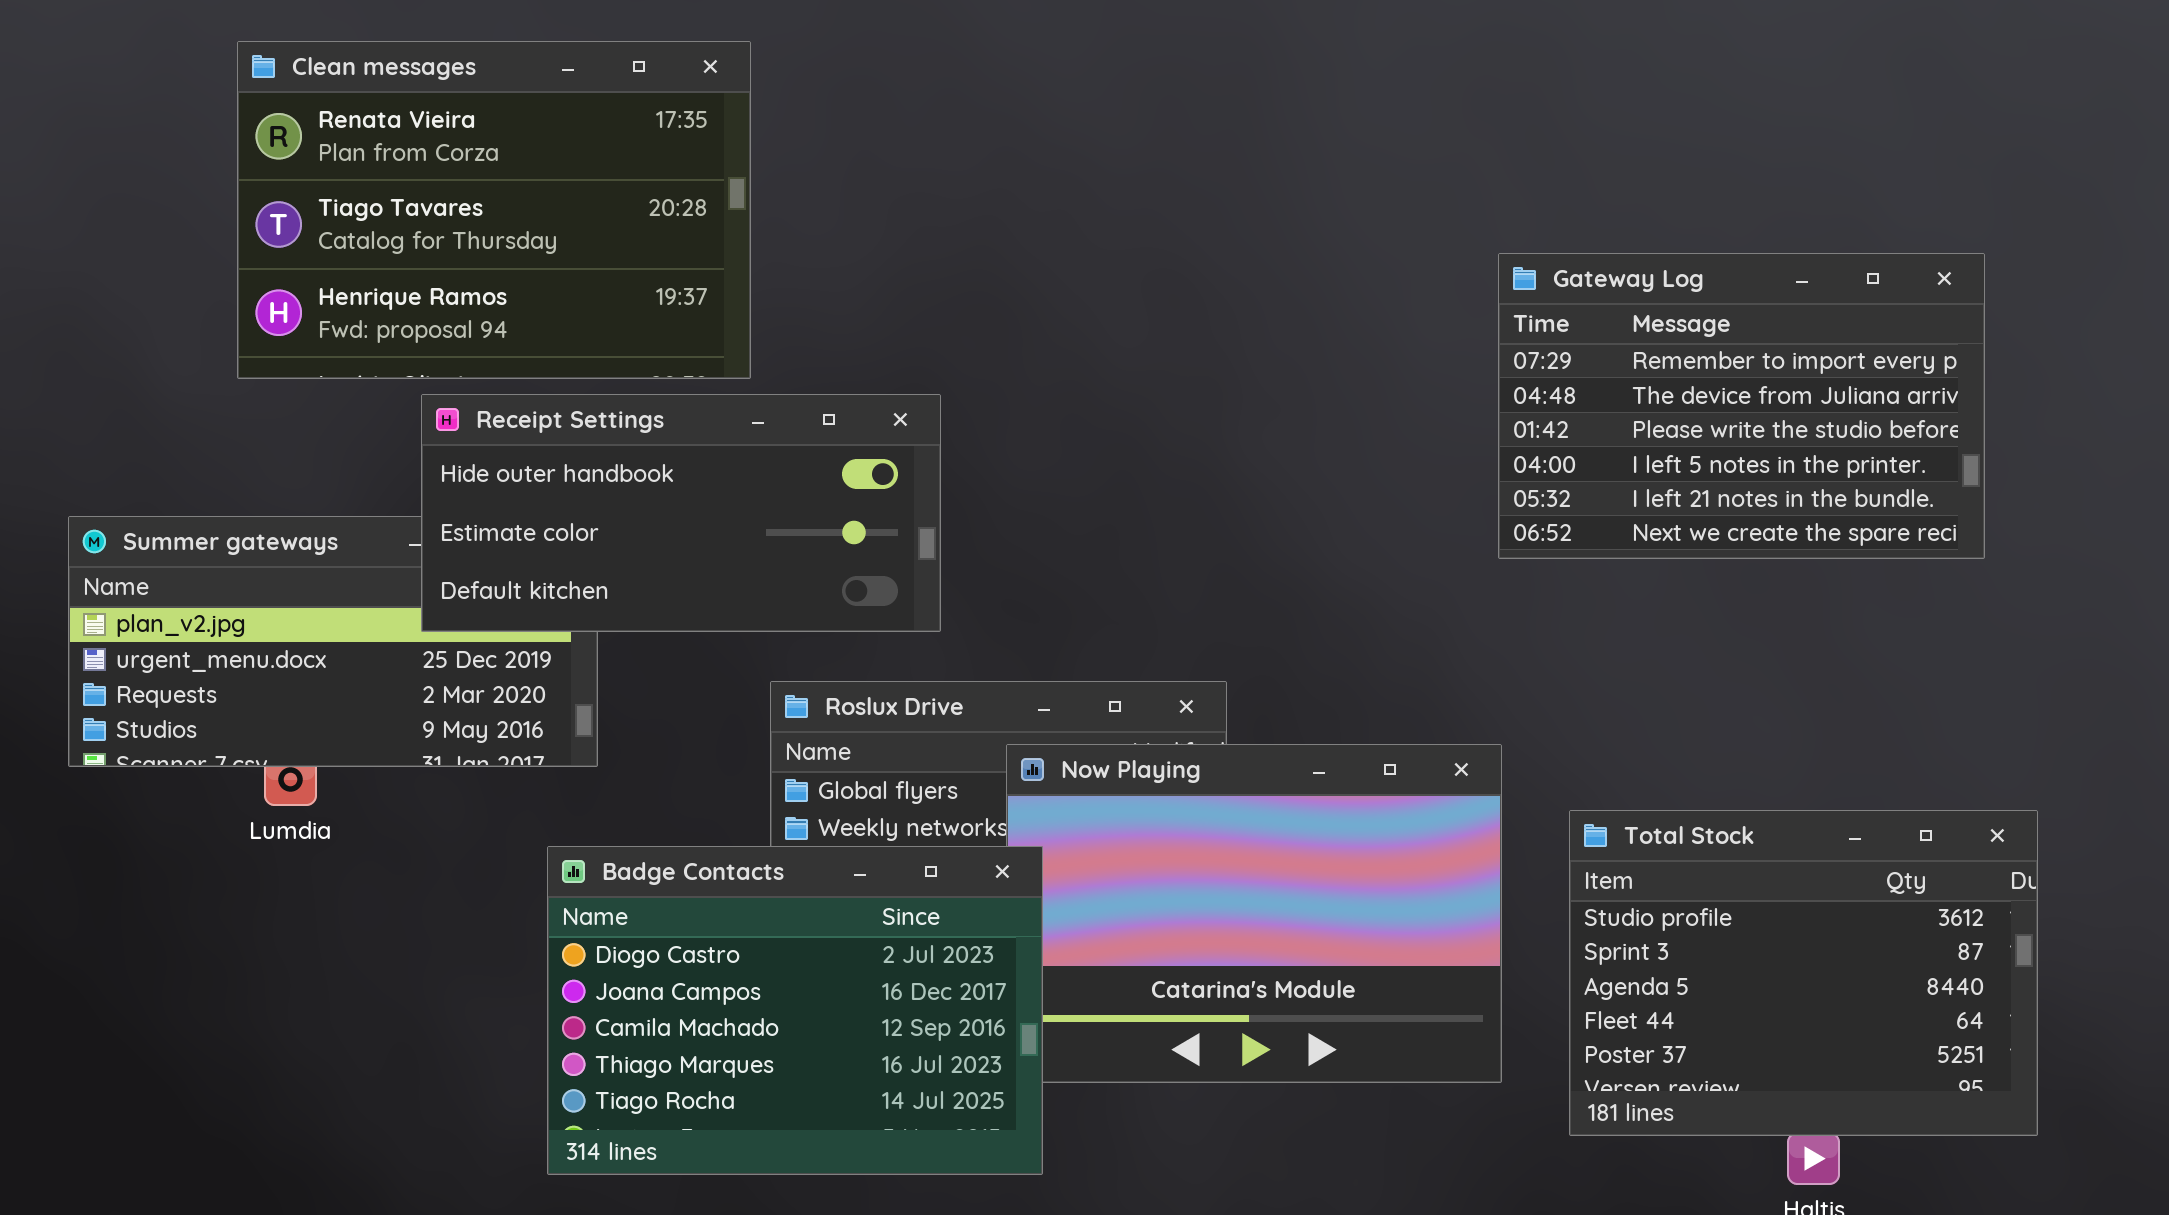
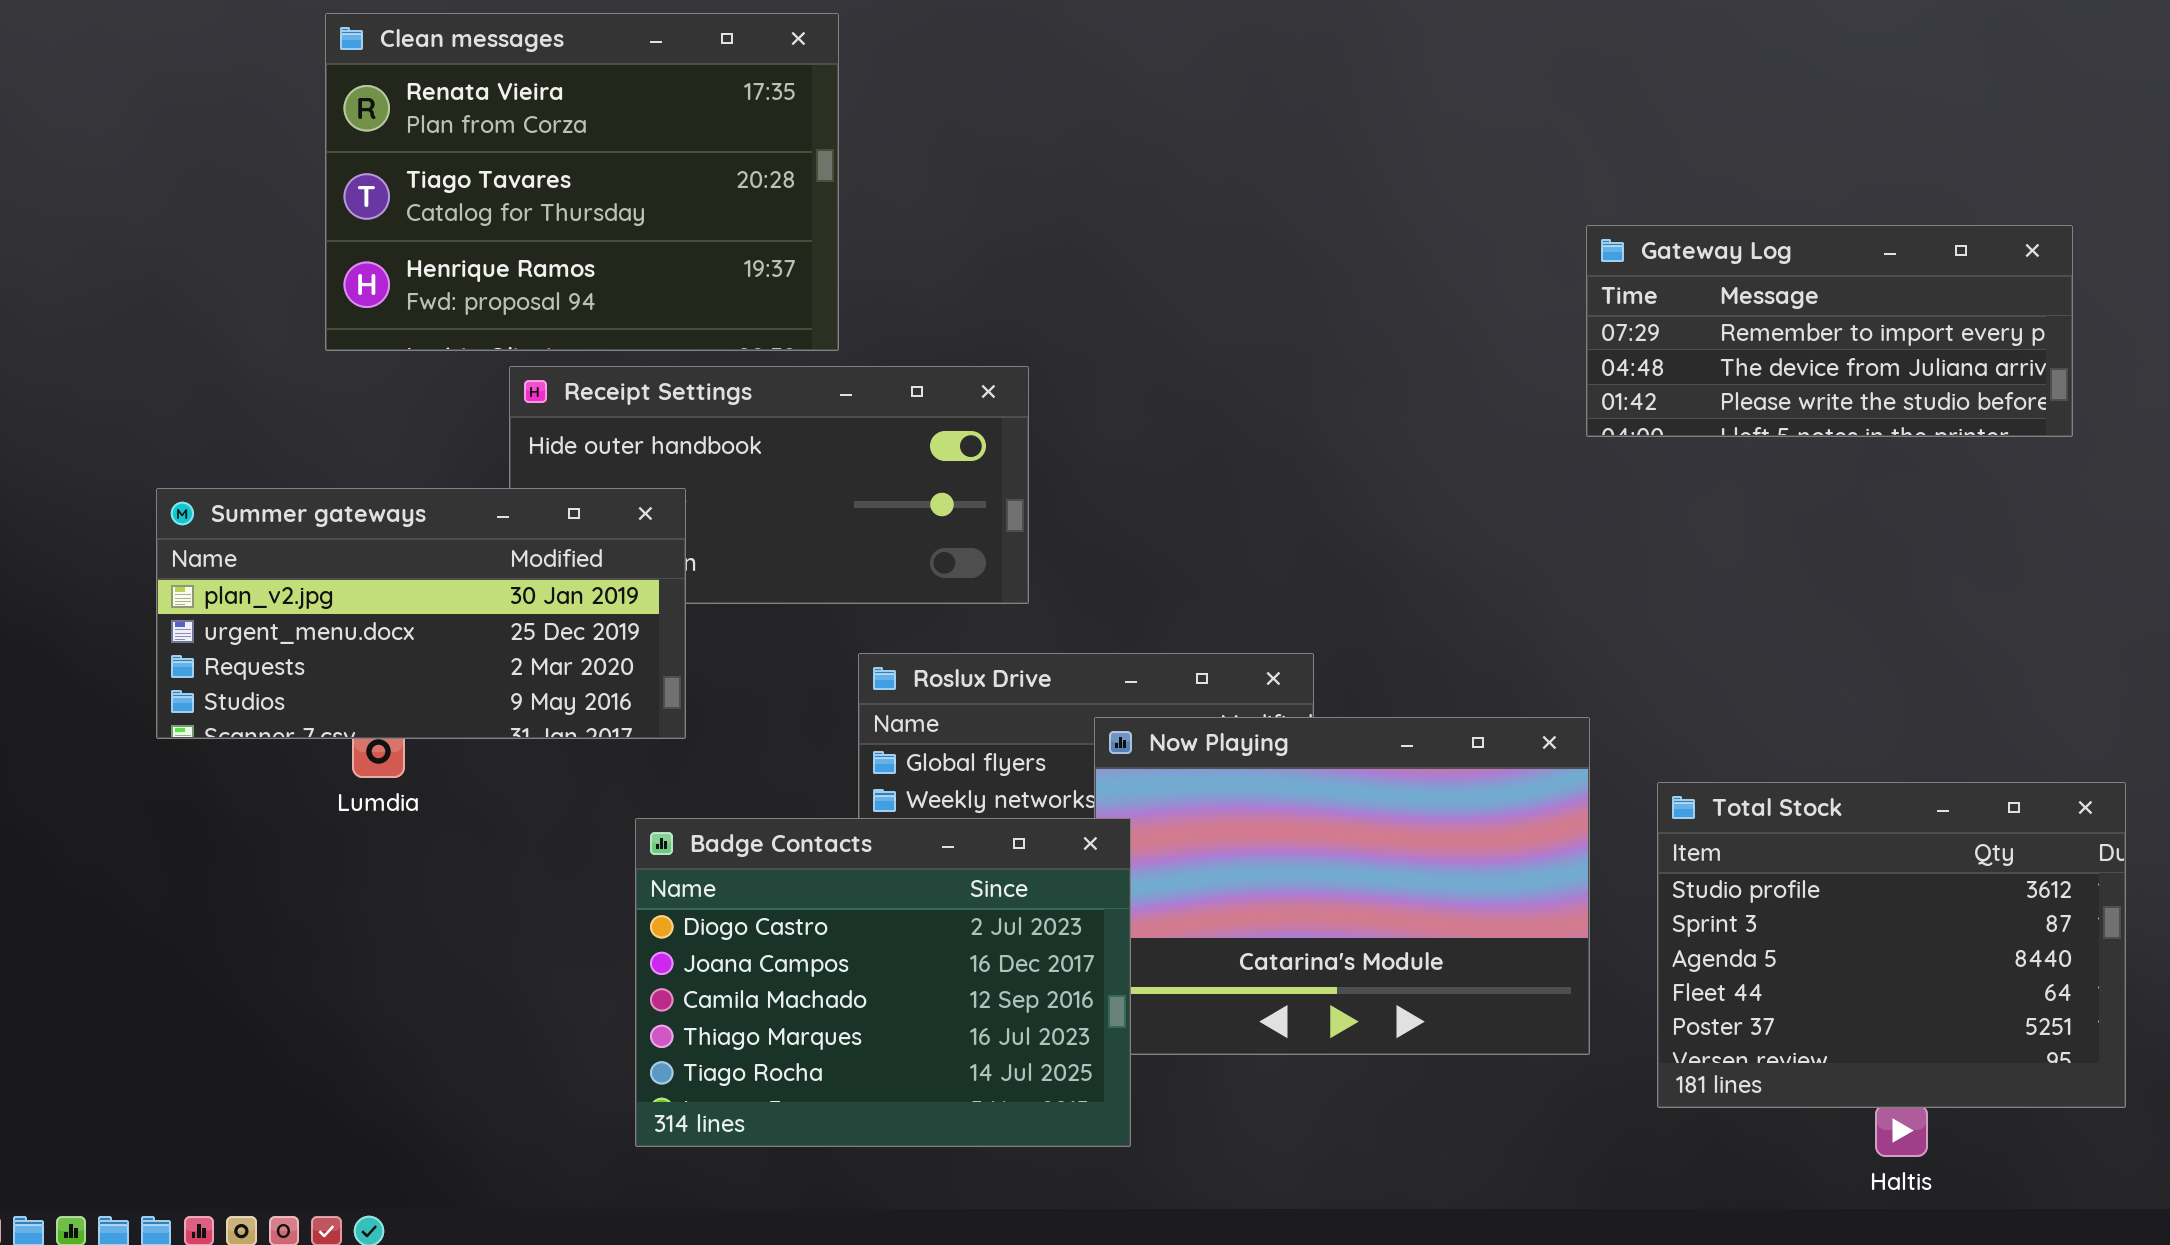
Gateway Log: [1498,253,1985,559] -> [1586,225,2073,437], resized
Summer gateways: [68,516,598,767] -> [156,488,686,739], raised

